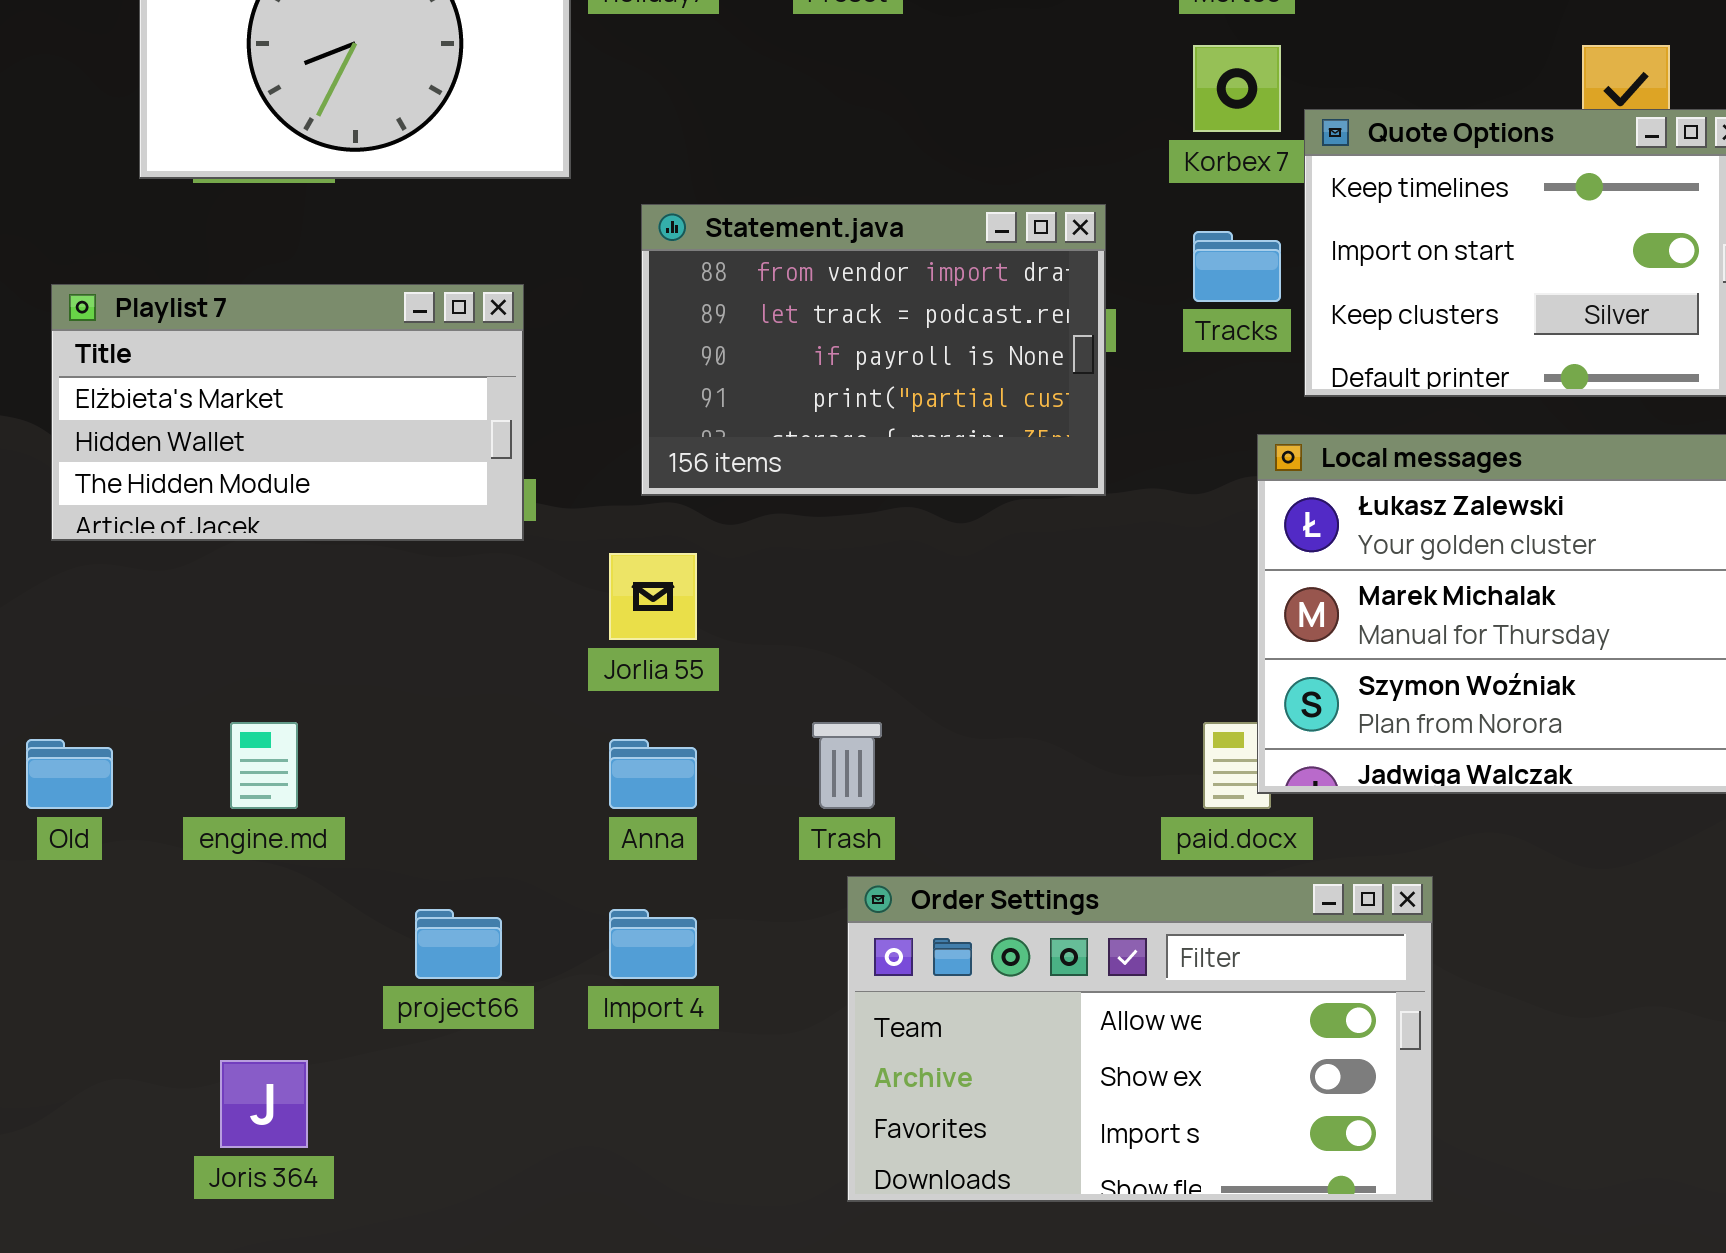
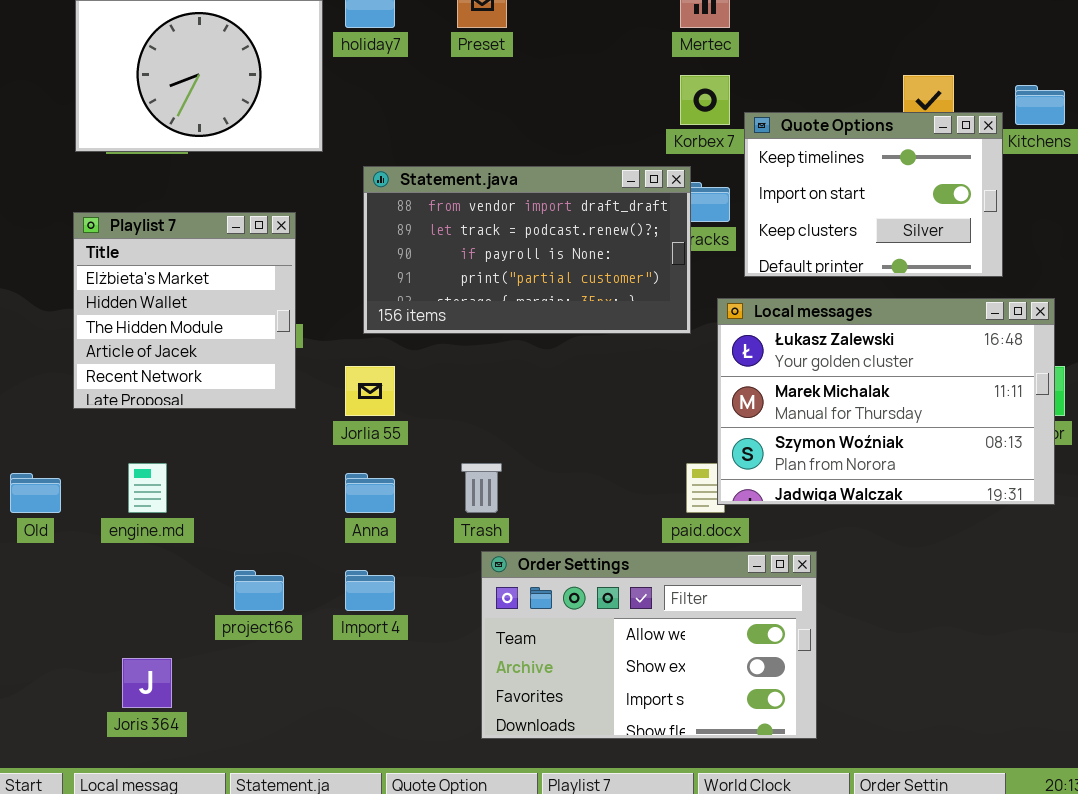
Statement.java: [641,204,1106,496] -> [363,166,691,334], resized
Playlist 7: [51,284,524,541] -> [73,212,296,409], resized

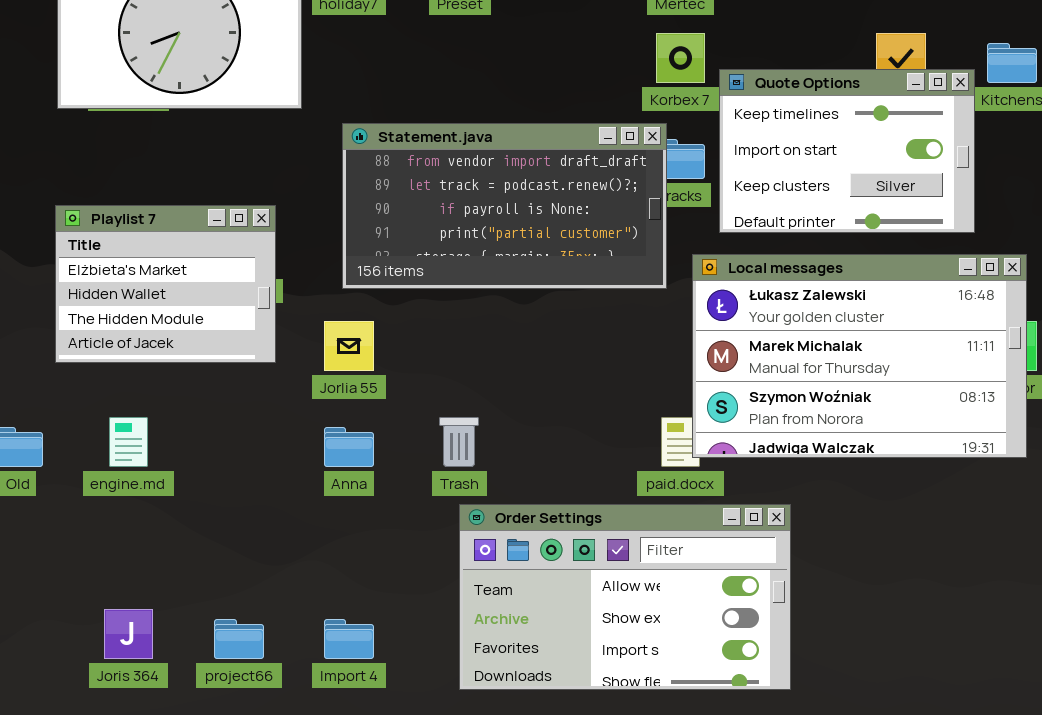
Playlist 7: [73,212,296,409] -> [55,205,276,363], resized
project66: [234,570,284,611] -> [214,619,264,659], moved
Import 4: [345,570,395,611] -> [324,619,374,659], moved

